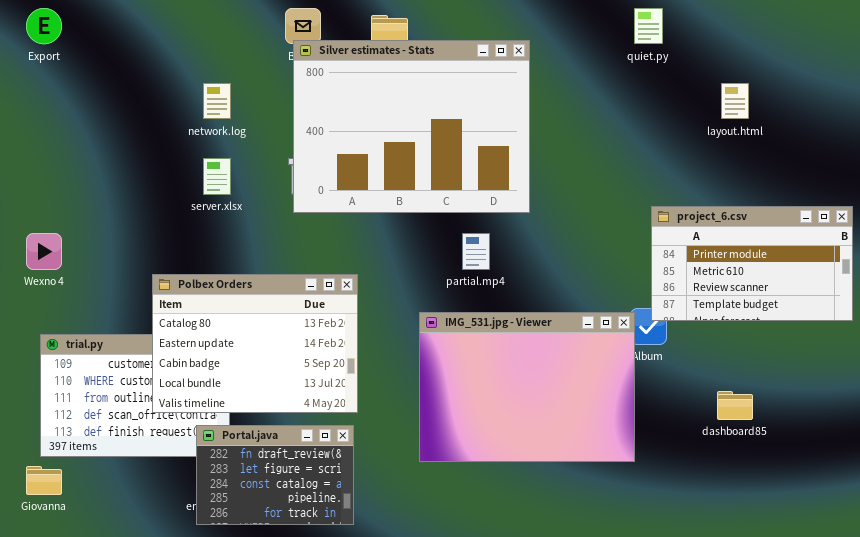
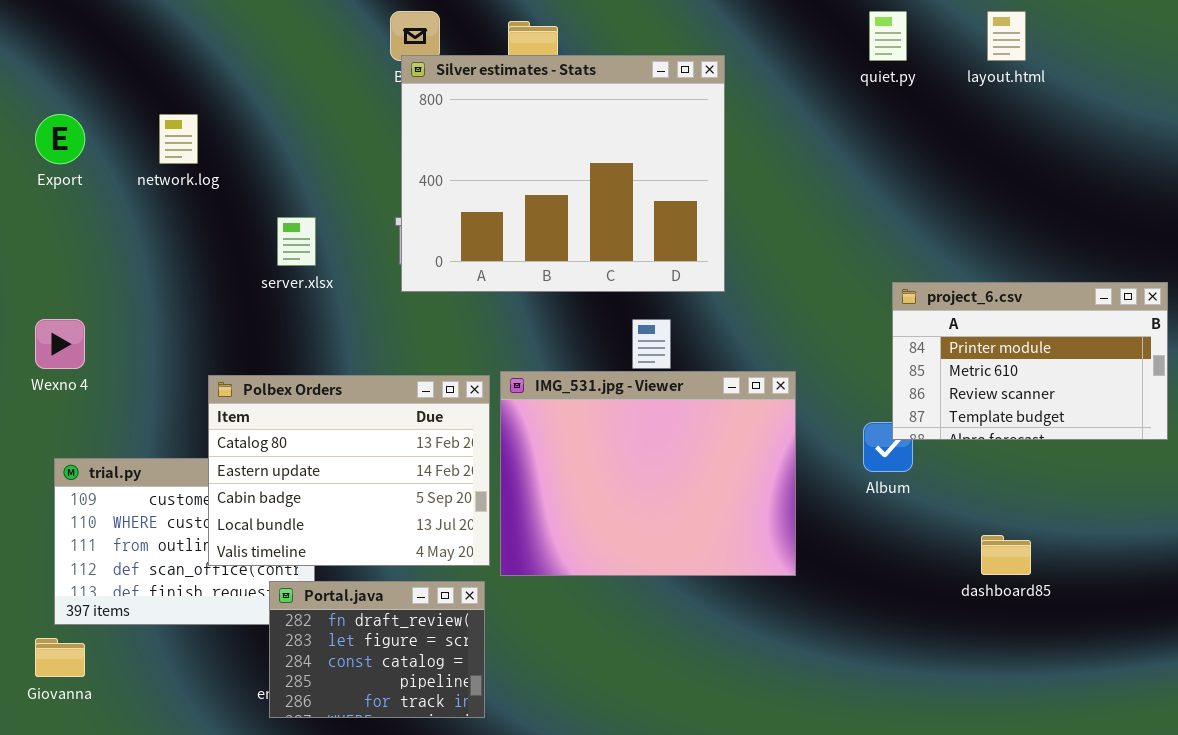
Export: [26,8,62,44] -> [35,114,85,164], moved
network.log: [203,83,231,119] -> [159,114,198,164], moved
layout.html: [721,83,749,119] -> [987,11,1026,61], moved
IMG_531.jpg - Viewer: [419,312,635,462] -> [500,371,796,576], moved

